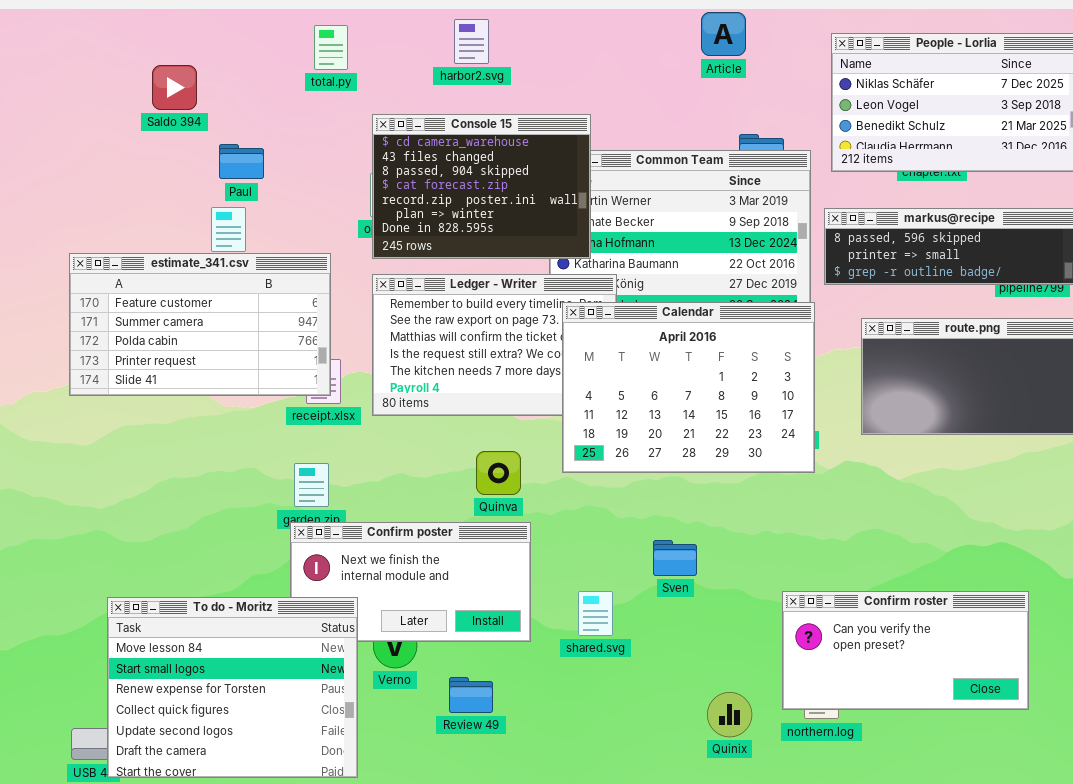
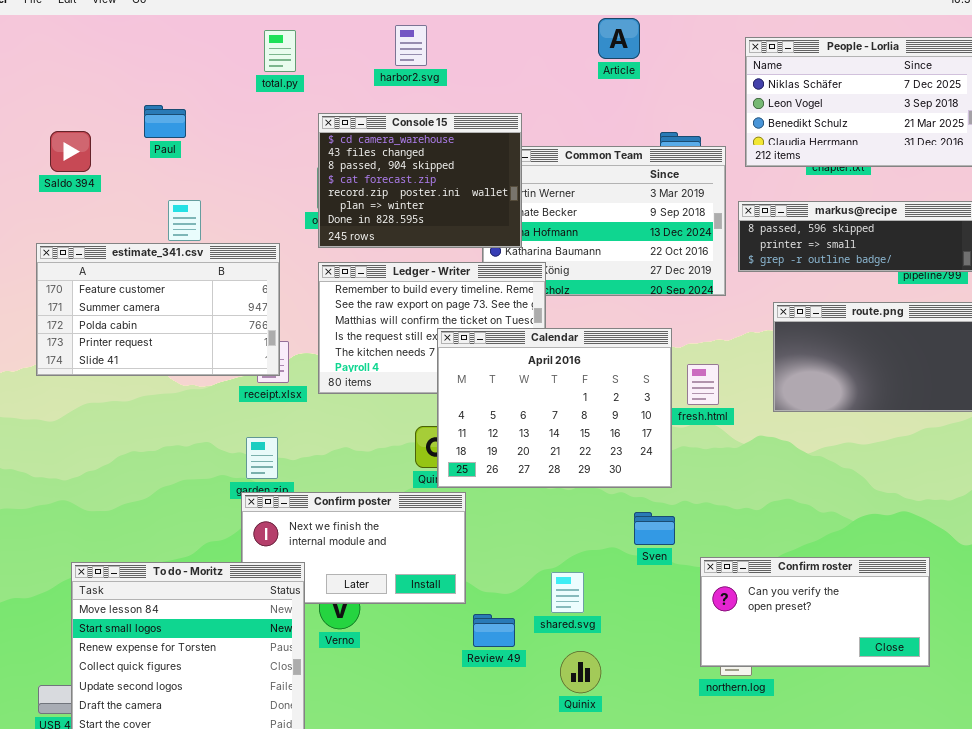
Article: [701,12,746,56] -> [598,18,640,59], moved
Saldo 394: [152,65,197,110] -> [50,131,91,172], moved
Paul: [219,144,264,179] -> [144,105,186,138], moved
Calendar: [562,302,815,473] -> [437,328,672,488], moved
Sven: [653,540,697,576] -> [634,512,675,545], moved
shared.svg: [578,591,613,636] -> [551,572,584,613], moved
Review 49: [449,677,493,713] -> [473,614,515,647], moved
Quinix: [707,692,752,737] -> [560,651,601,693], moved

